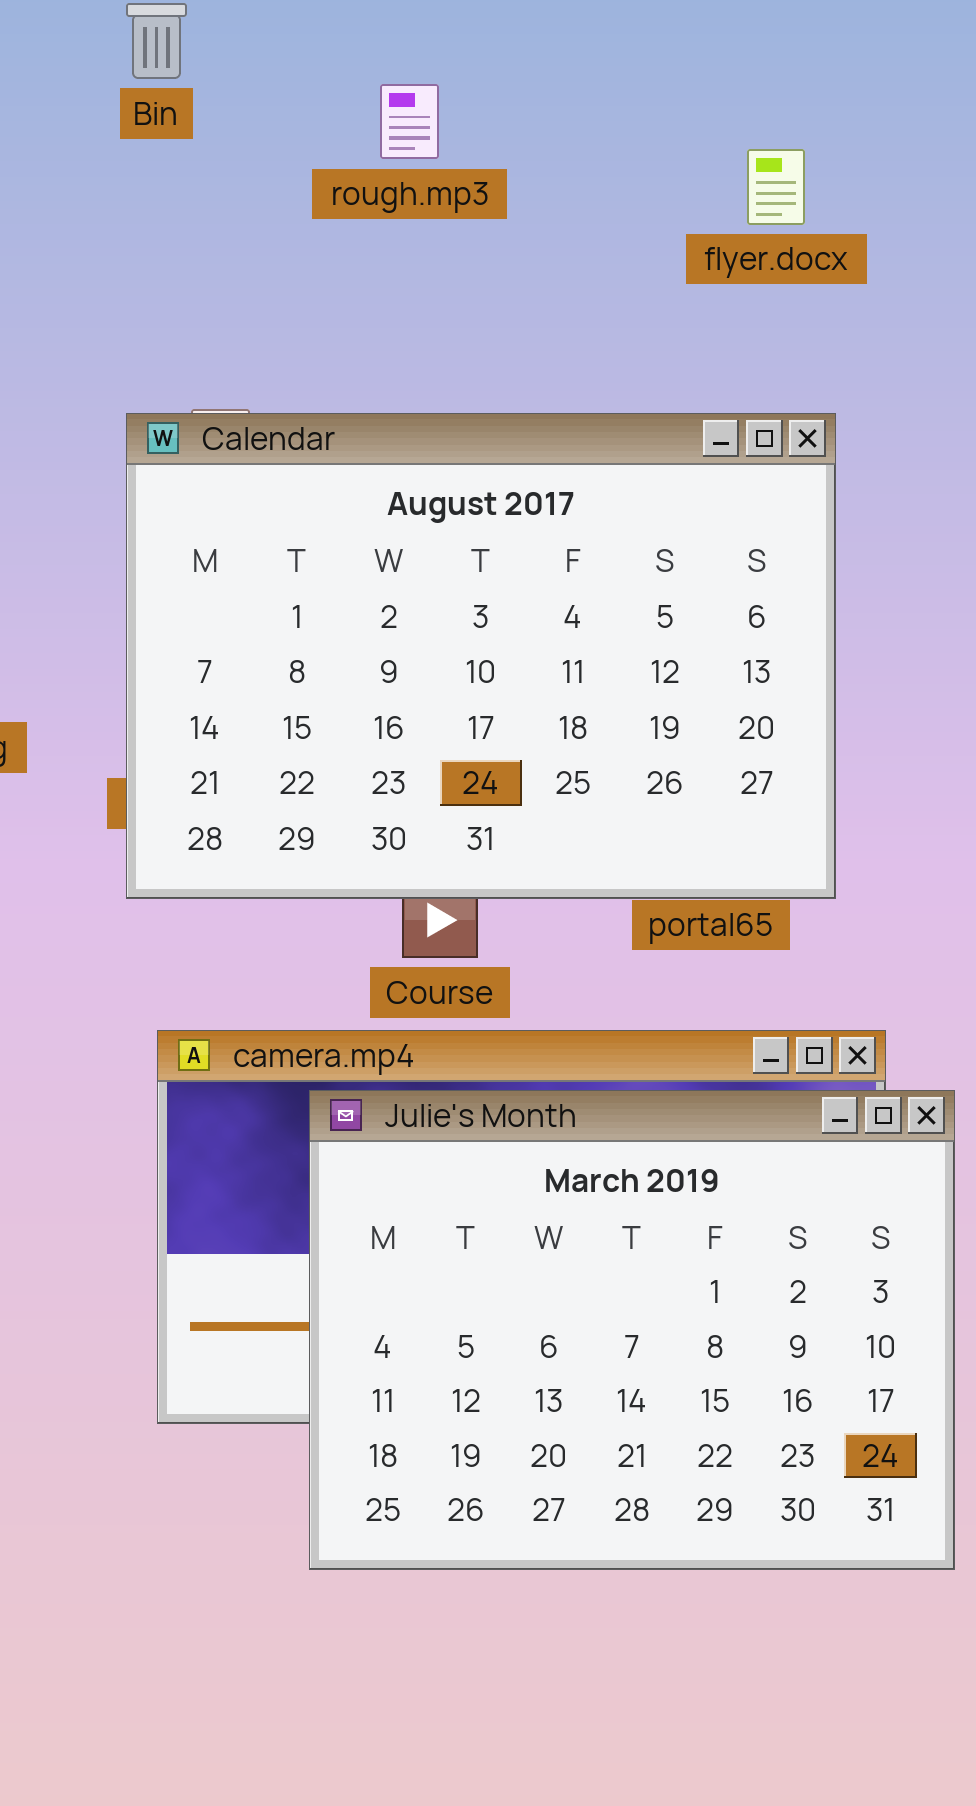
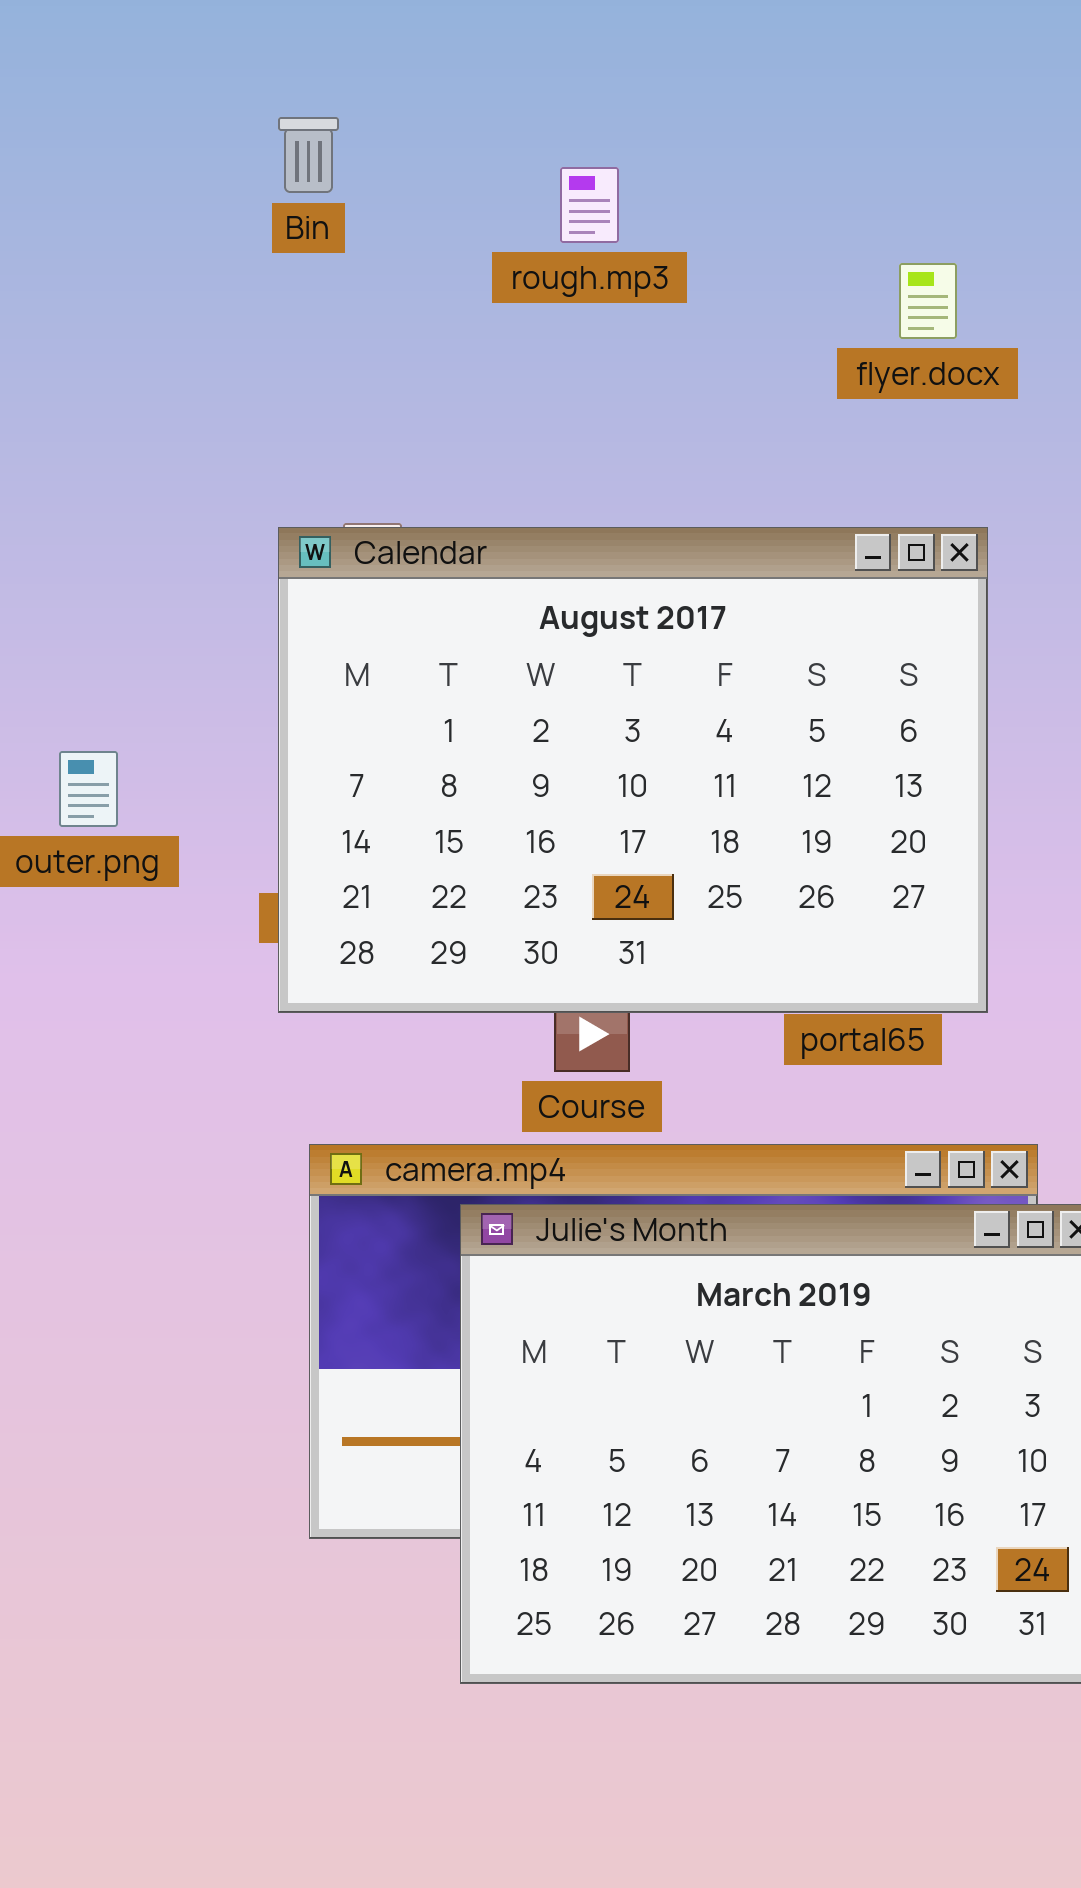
rough.mp3: [380,84,439,159] -> [560,167,619,243], moved

